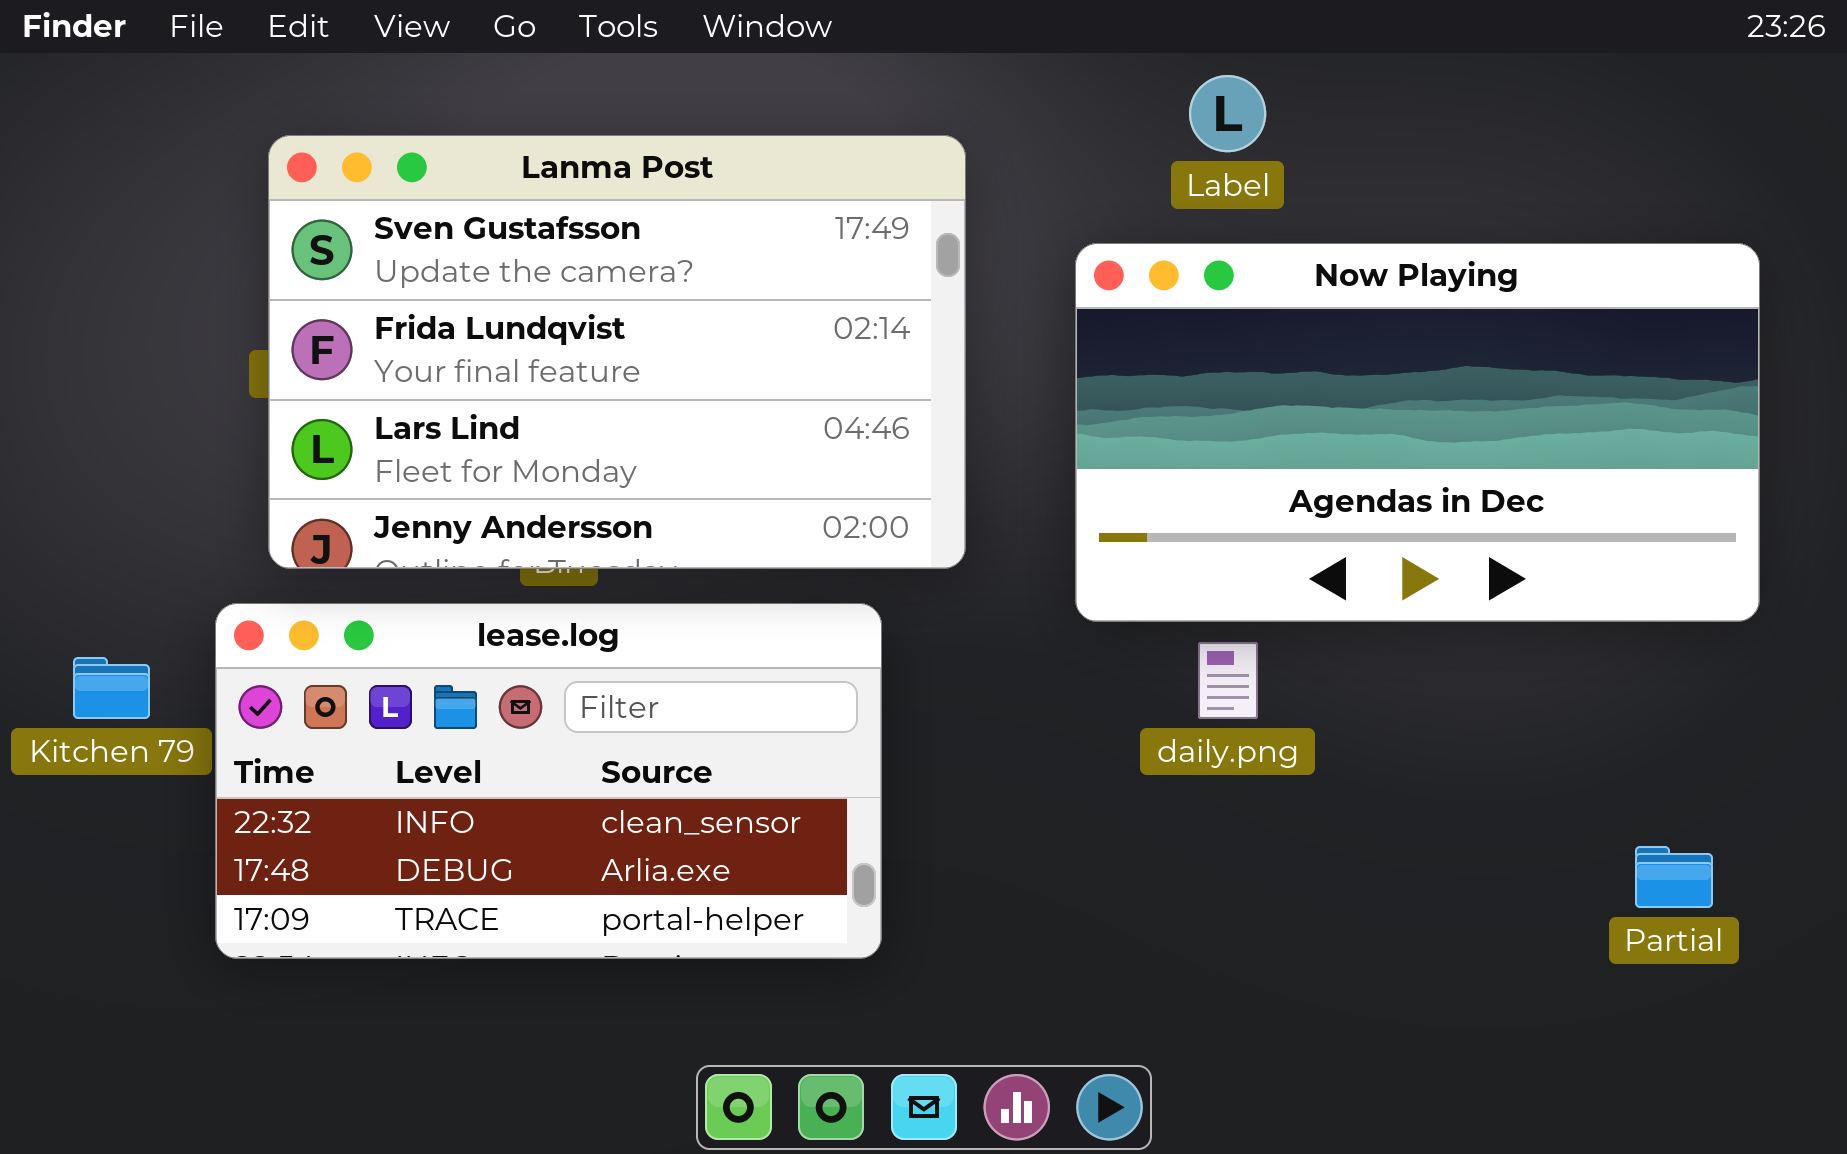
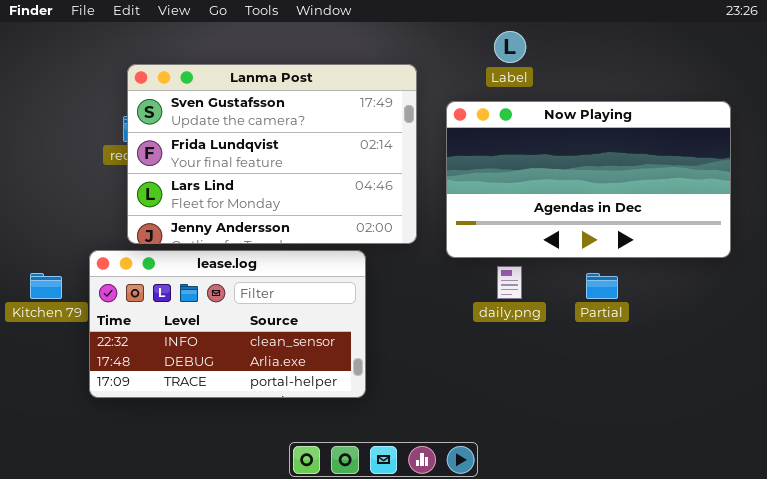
Lanma Post: [268,135,966,569] -> [127,64,417,244], moved
Partial: [1635,846,1713,908] -> [586,273,618,299], moved

